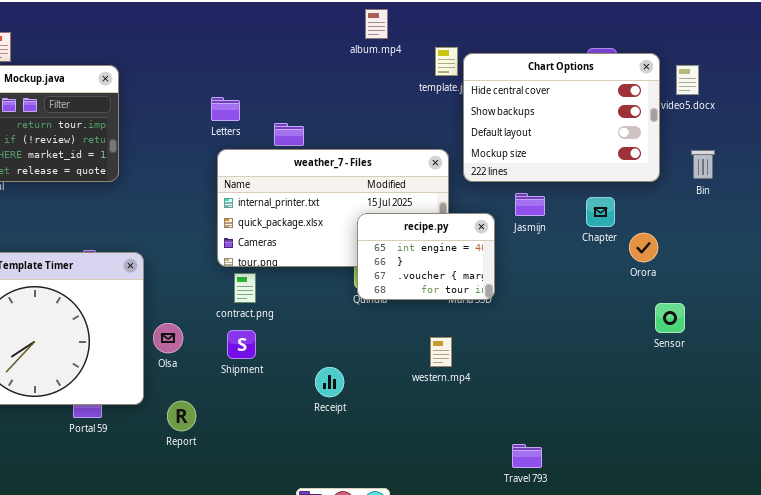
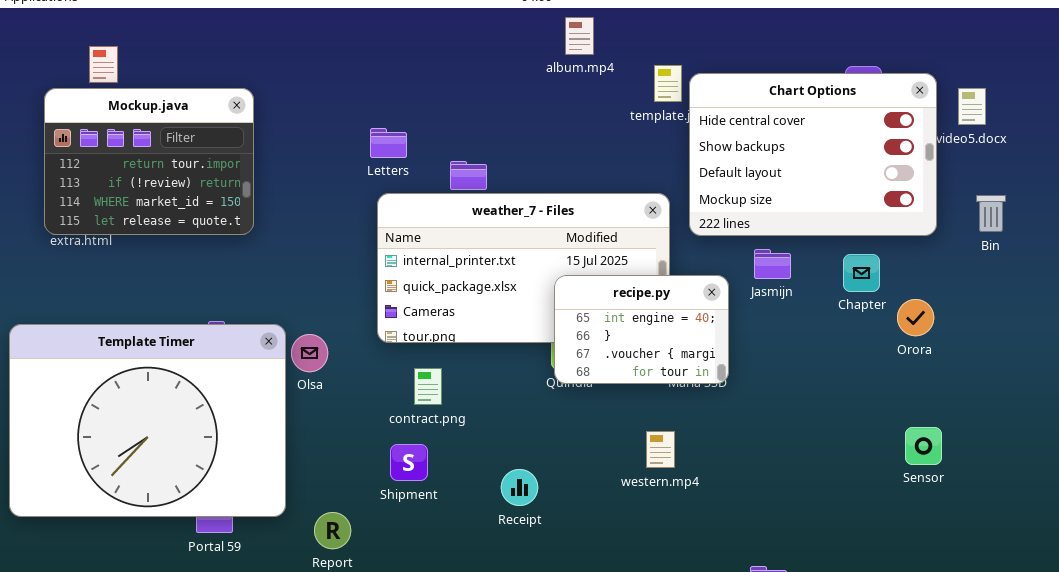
contract.png: [234,273,256,303] -> [414,368,442,405], moved
Sensor: [655,303,685,333] -> [905,427,942,465], moved
Olsa: [153,323,183,353] -> [291,334,328,372], moved
Shipment: [227,330,256,359] -> [390,444,428,481], moved

